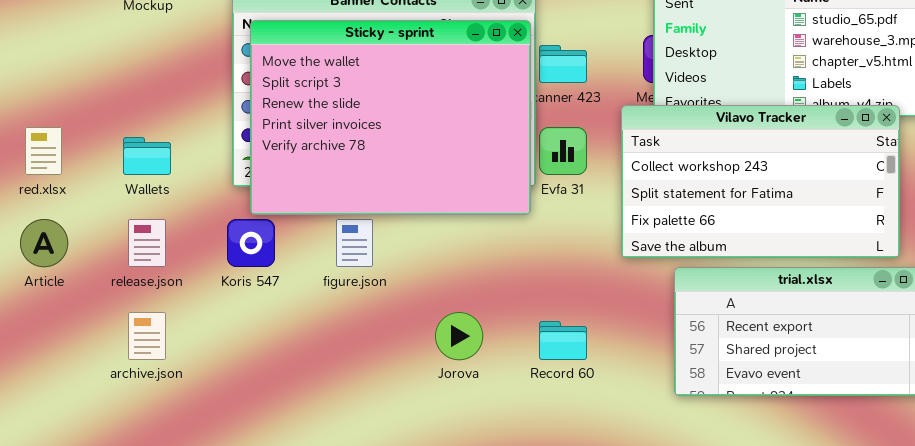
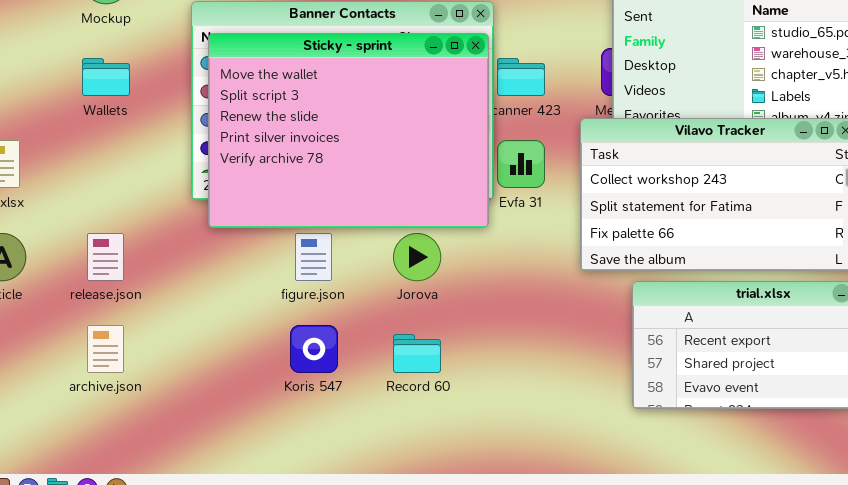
Wallets: [123,137,171,175] -> [82,58,130,96], moved
Koris 547: [227,219,275,267] -> [290,325,338,373], moved
Jorova: [435,312,483,360] -> [393,233,441,281], moved
Record 60: [539,321,587,360] -> [393,334,441,373], moved

